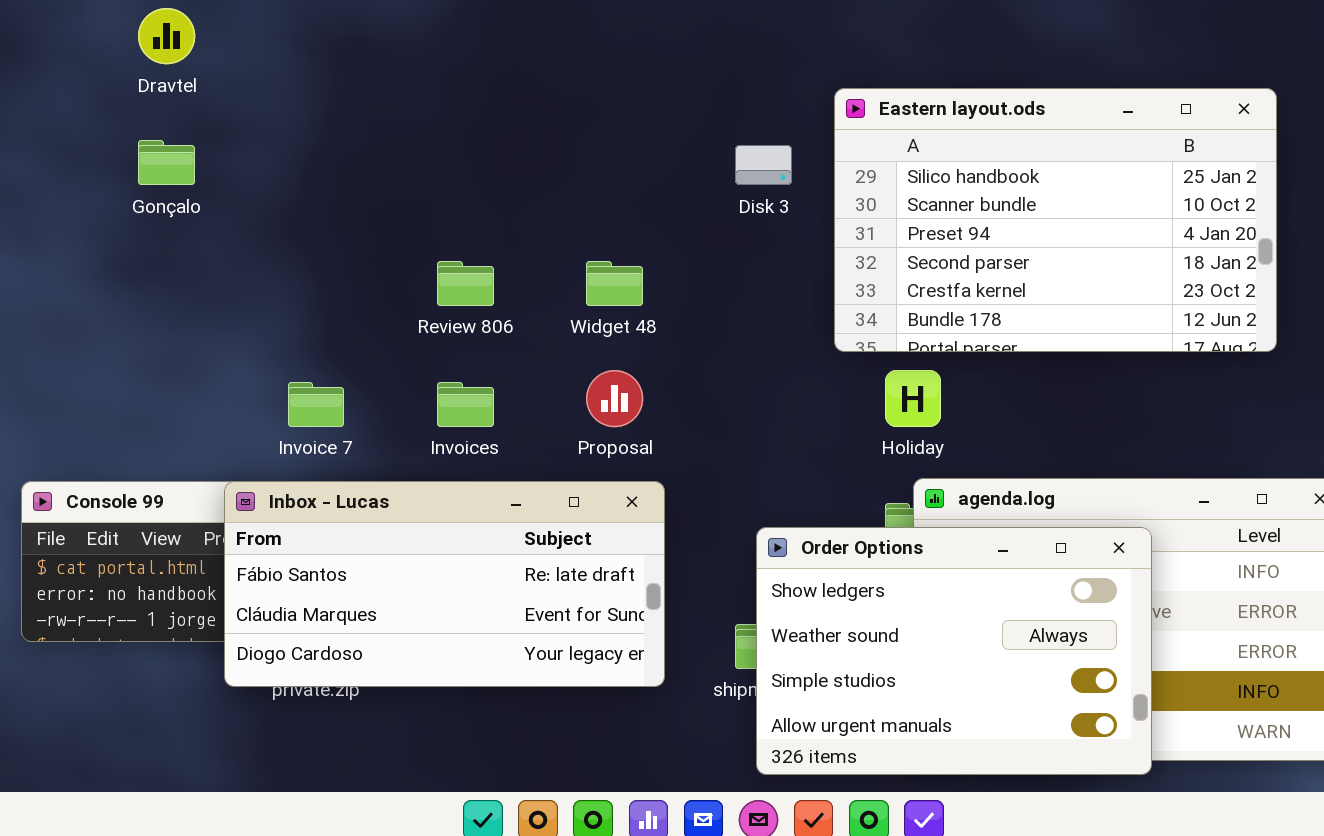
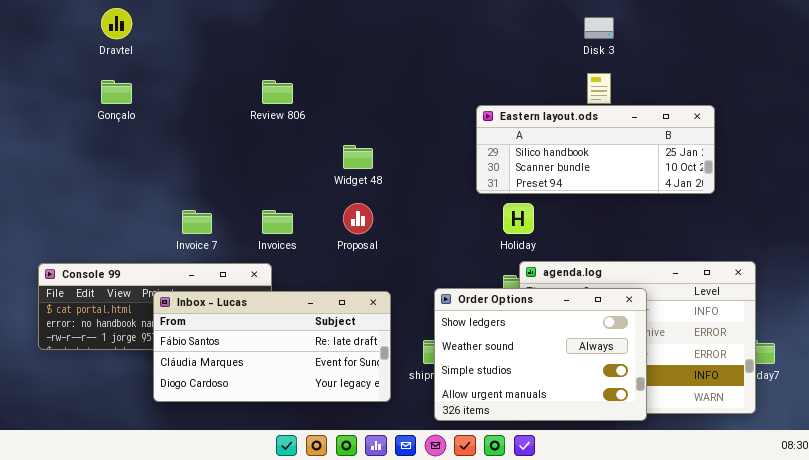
Eastern layout.ods: [834,88,1277,352] -> [476,105,715,194], resized
Disk 3: [735,145,792,185] -> [584,17,614,39], moved
Review 806: [437,261,494,306] -> [262,80,293,104], moved
Inbox - Lucas: [224,481,665,687] -> [153,291,391,402], moved

